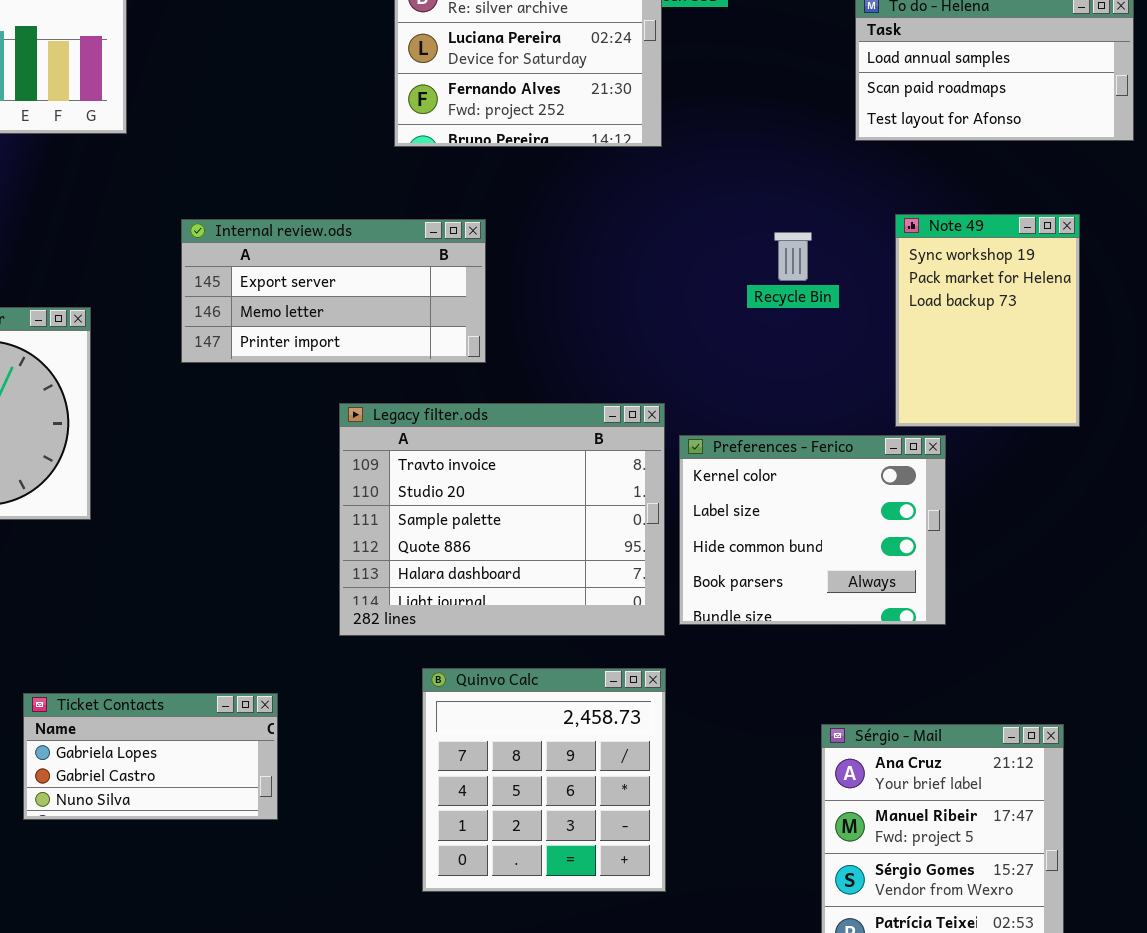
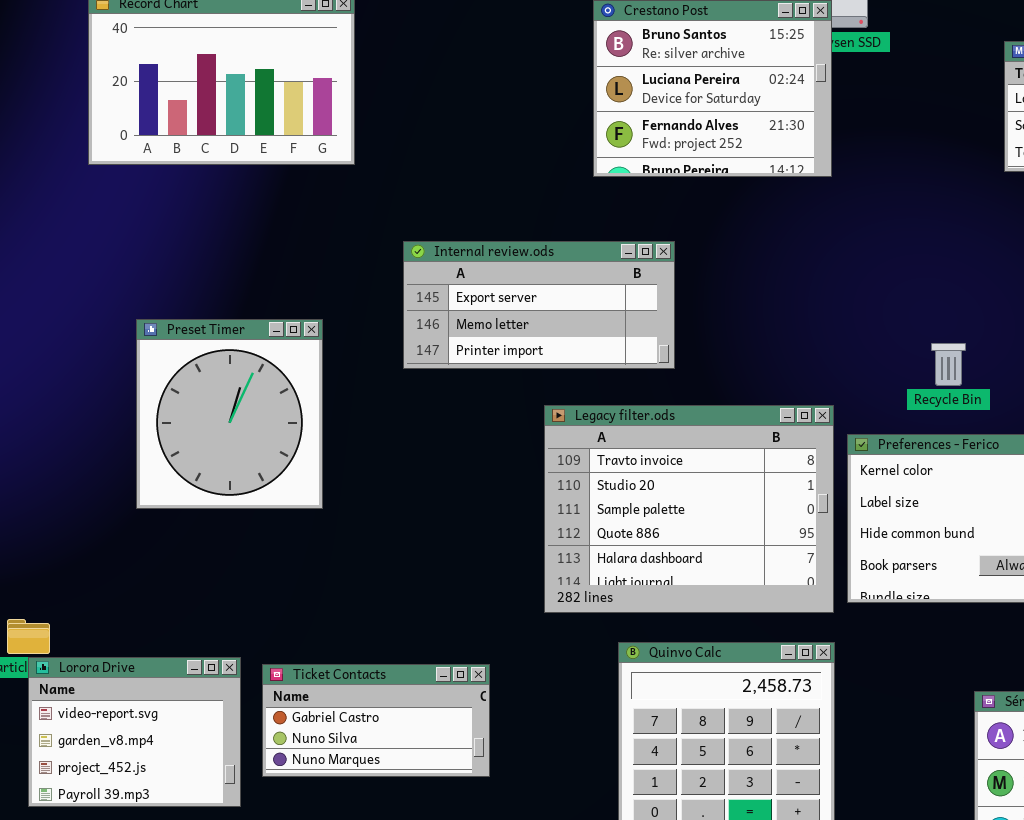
Recycle Bin: [774,232,812,281] -> [931,343,966,386], moved
Ticket Contacts: [23,693,278,820] -> [262,664,490,777], scrolled down 1 row

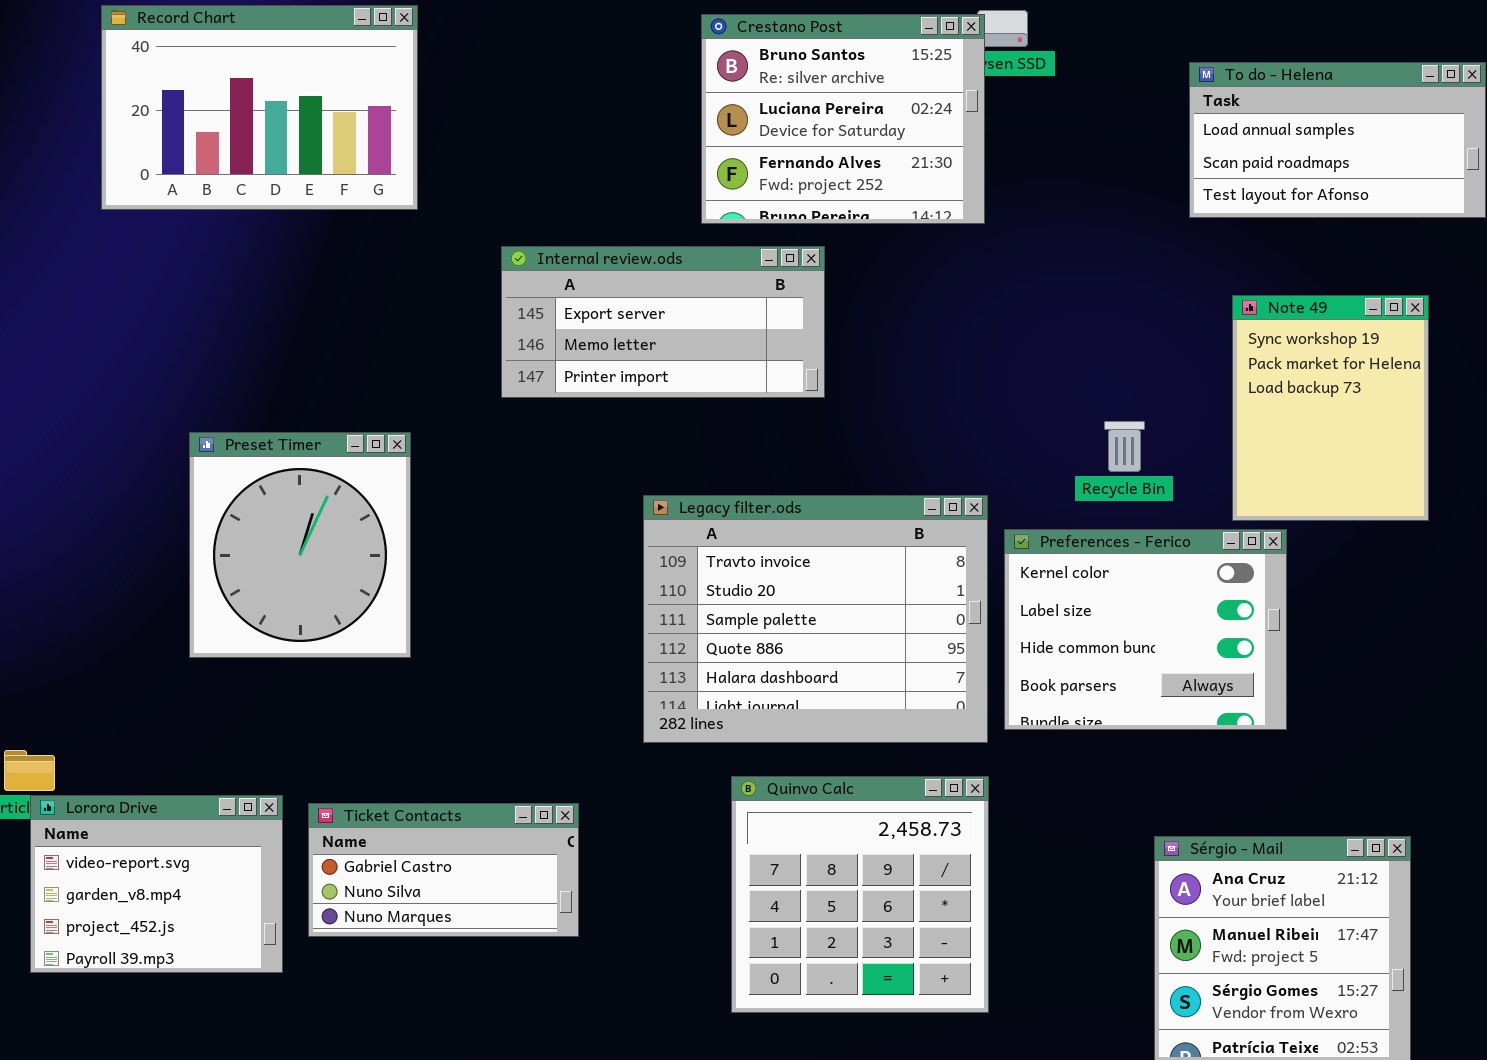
Internal review.ods: [403,241,675,369] -> [501,246,825,398], moved
Preset Timer: [136,319,323,509] -> [189,432,411,658], moved

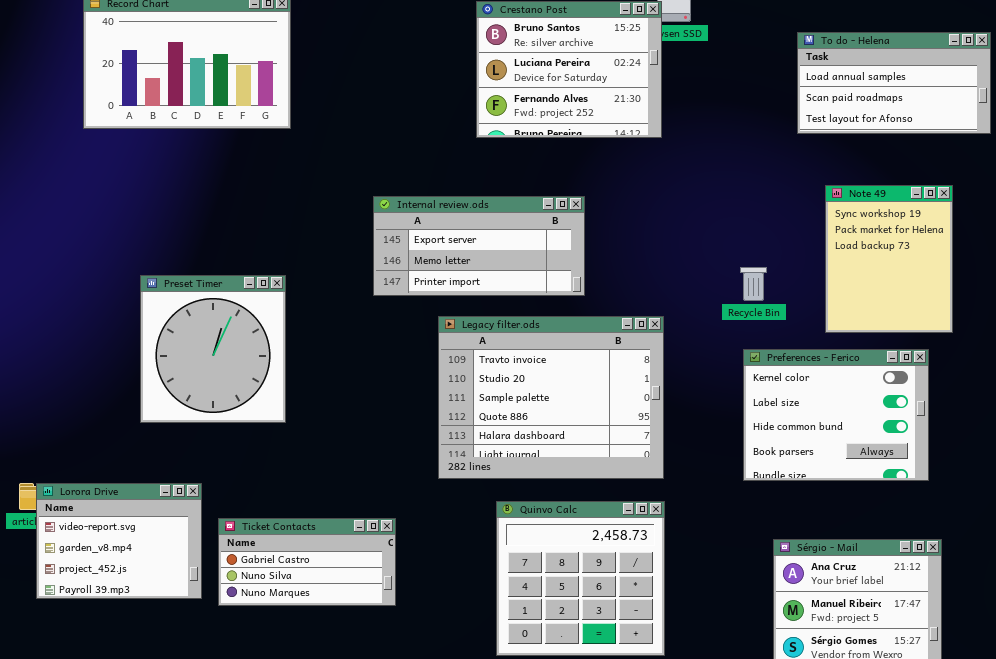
Internal review.ods: [501,246,825,398] -> [373,196,585,296], moved
Preferences - Ferico: [1004,529,1287,730] -> [743,349,929,481], moved
Lorora Drive: [30,795,283,973] -> [36,483,202,599], moved

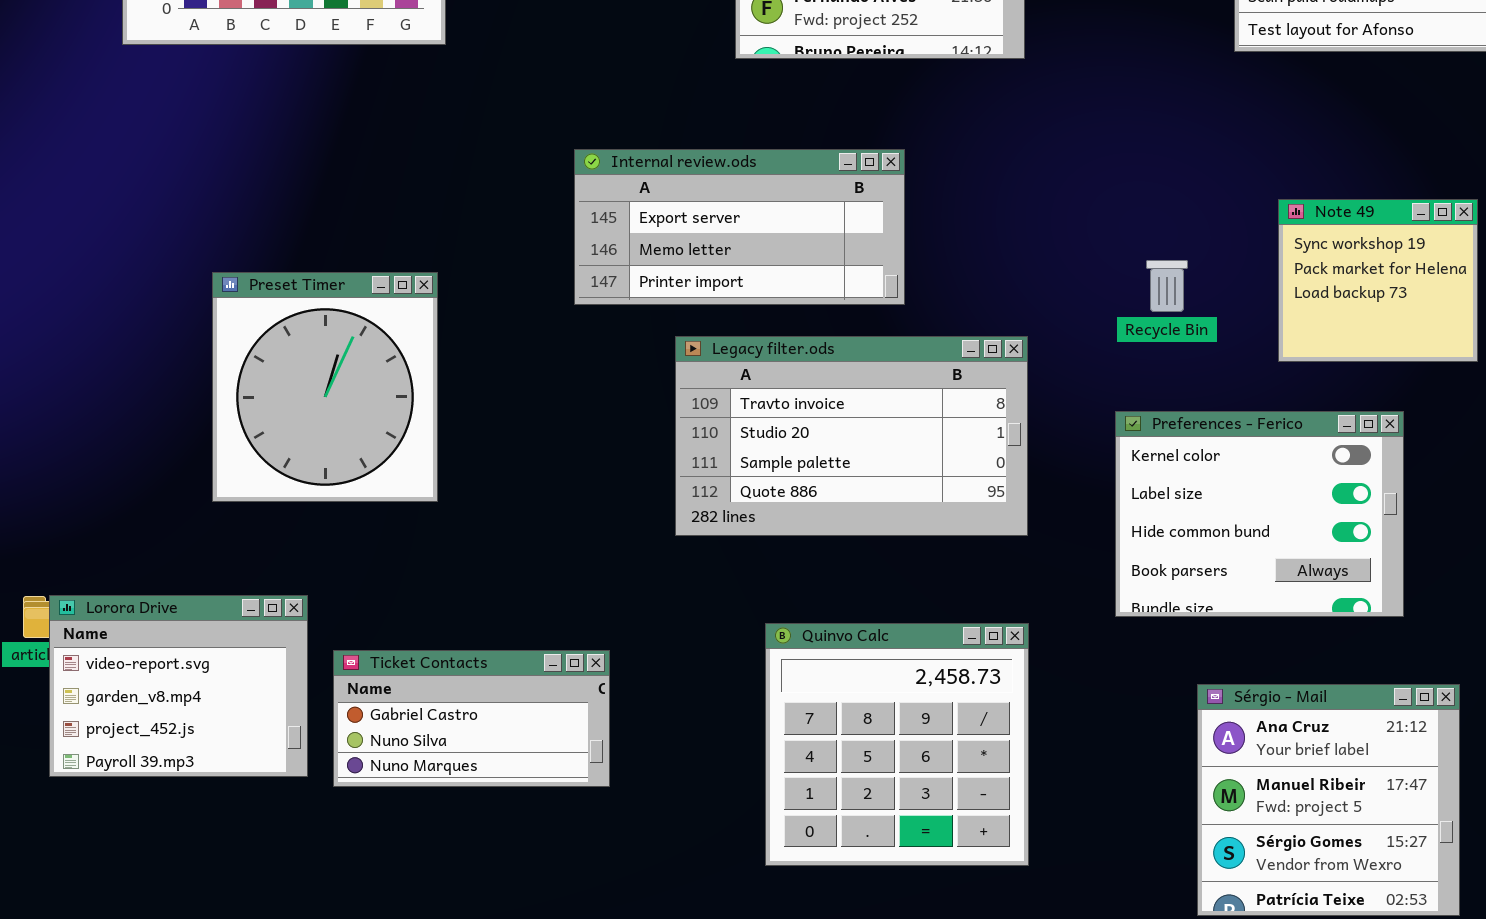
Note 49: [825,185,953,333] -> [1278,199,1478,362], resized
Legacy filter.ods: [438,316,664,479] -> [675,336,1028,536], resized
Preferences - Ferico: [743,349,929,481] -> [1115,411,1404,617], moved

